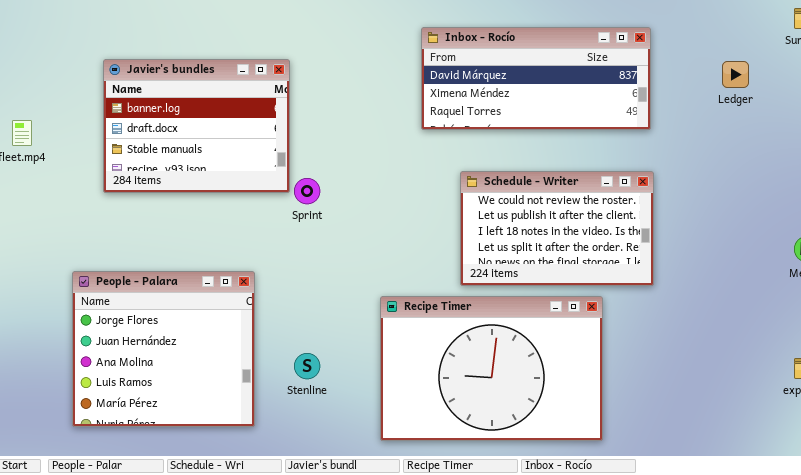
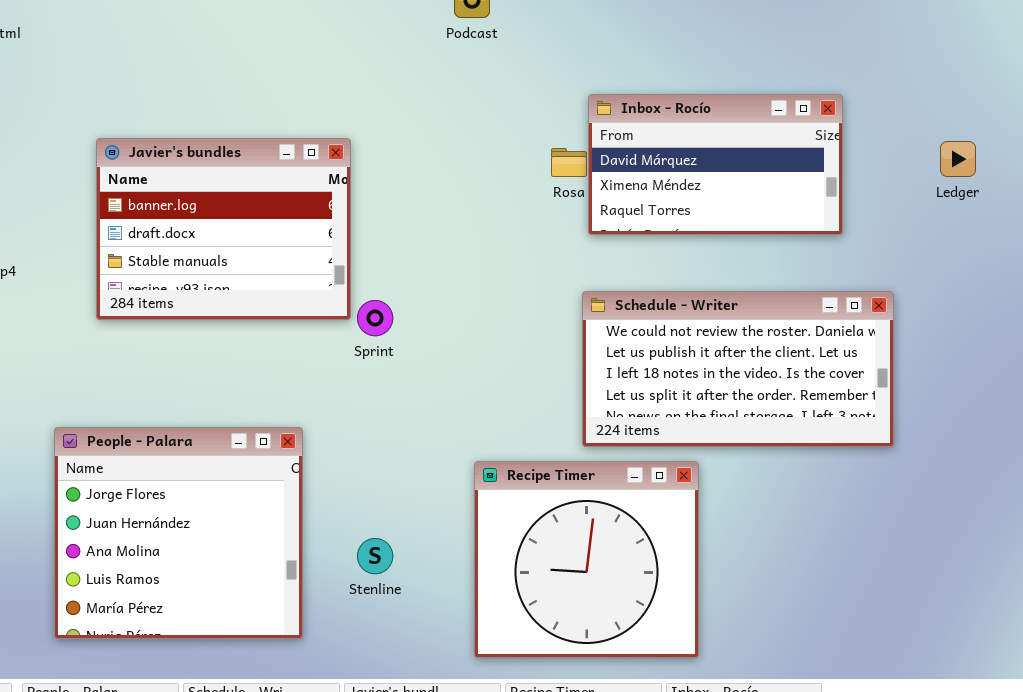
Inbox - Rocío: [421,27,651,130] -> [588,94,843,235], resized
Schedule - Writer: [460,171,654,286] -> [582,291,894,447], resized
Recipe Timer: [380,296,603,441] -> [474,461,699,658], resized

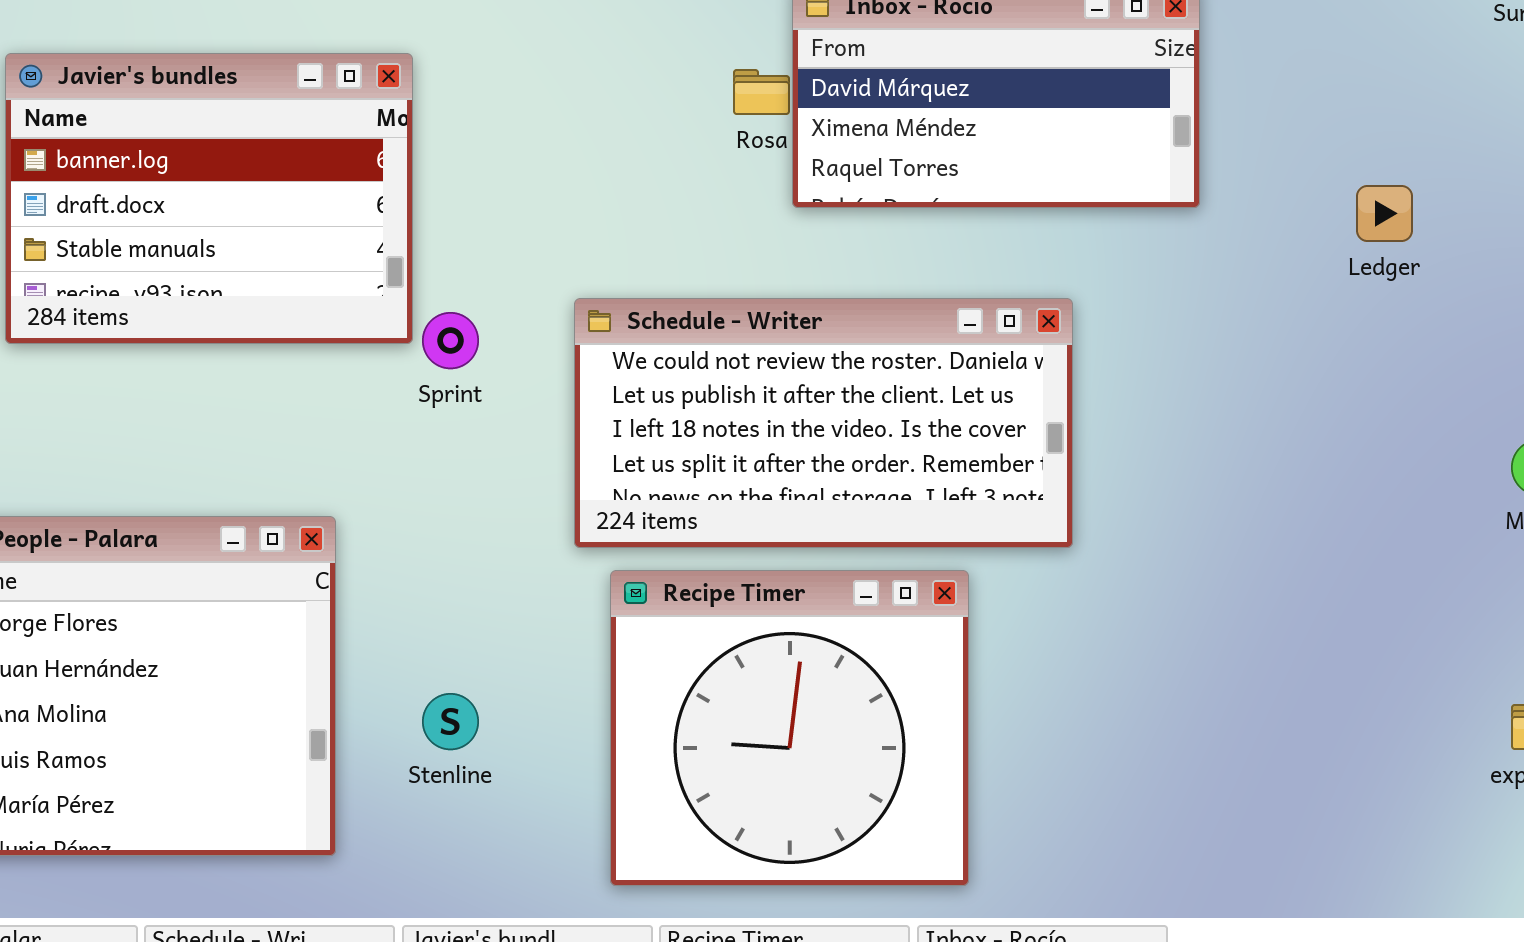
Ledger: [940,141,976,177] -> [1356,185,1413,242], moved
Schedule - Writer: [582,291,894,447] -> [574,298,1073,548], moved

